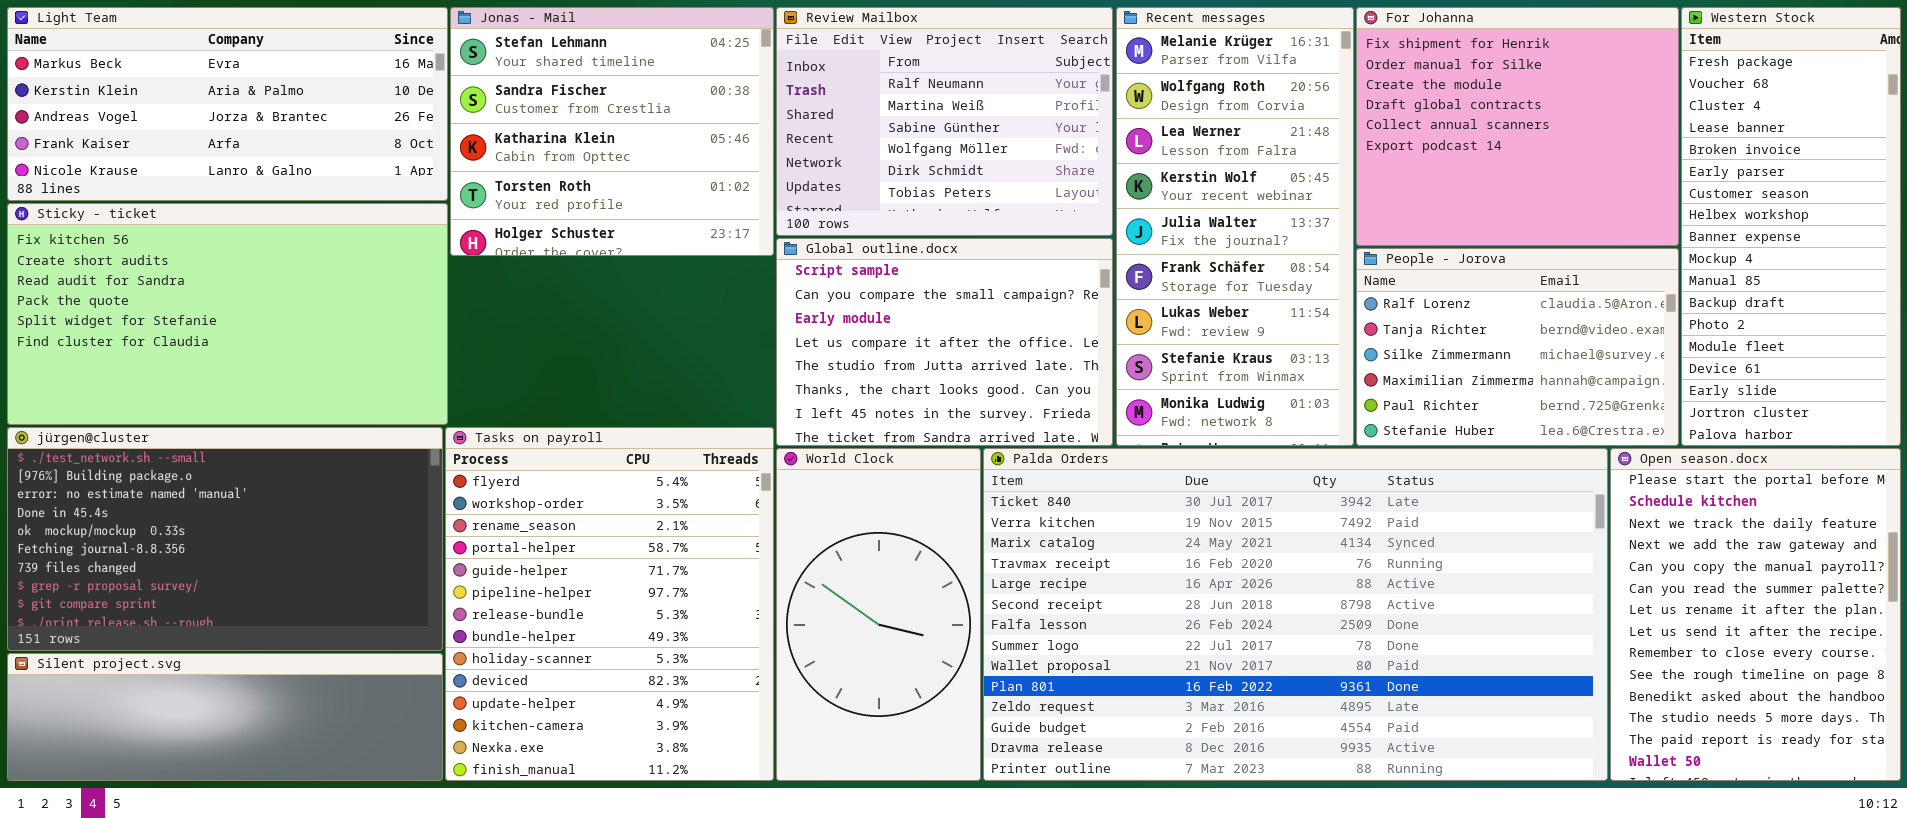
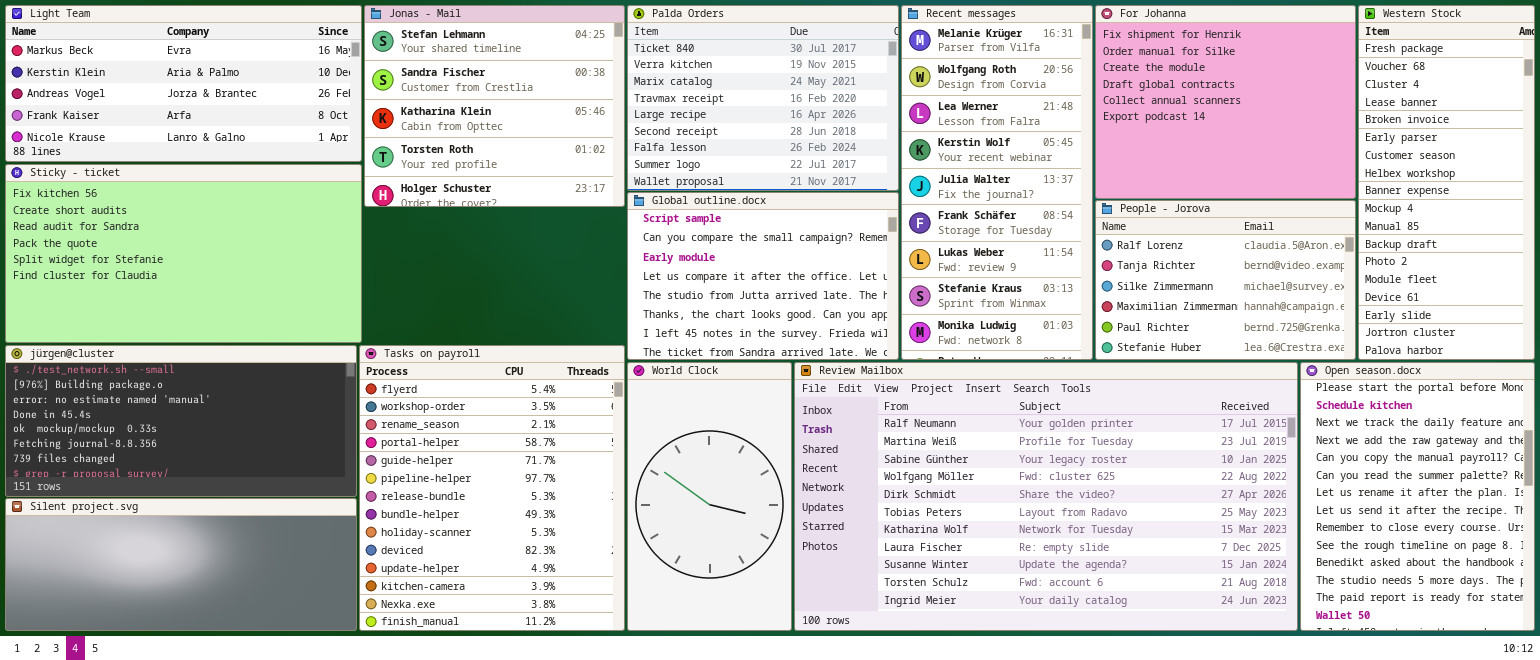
Review Mailbox: [776,7,1113,236] -> [794,362,1298,631], moved, resized
jürgen@cluster: [7,427,443,651] -> [5,345,357,497], resized
Palda Orders: [983,448,1608,781] -> [627,5,899,191], moved, resized
Silent project.svg: [7,653,443,781] -> [5,498,357,631], resized

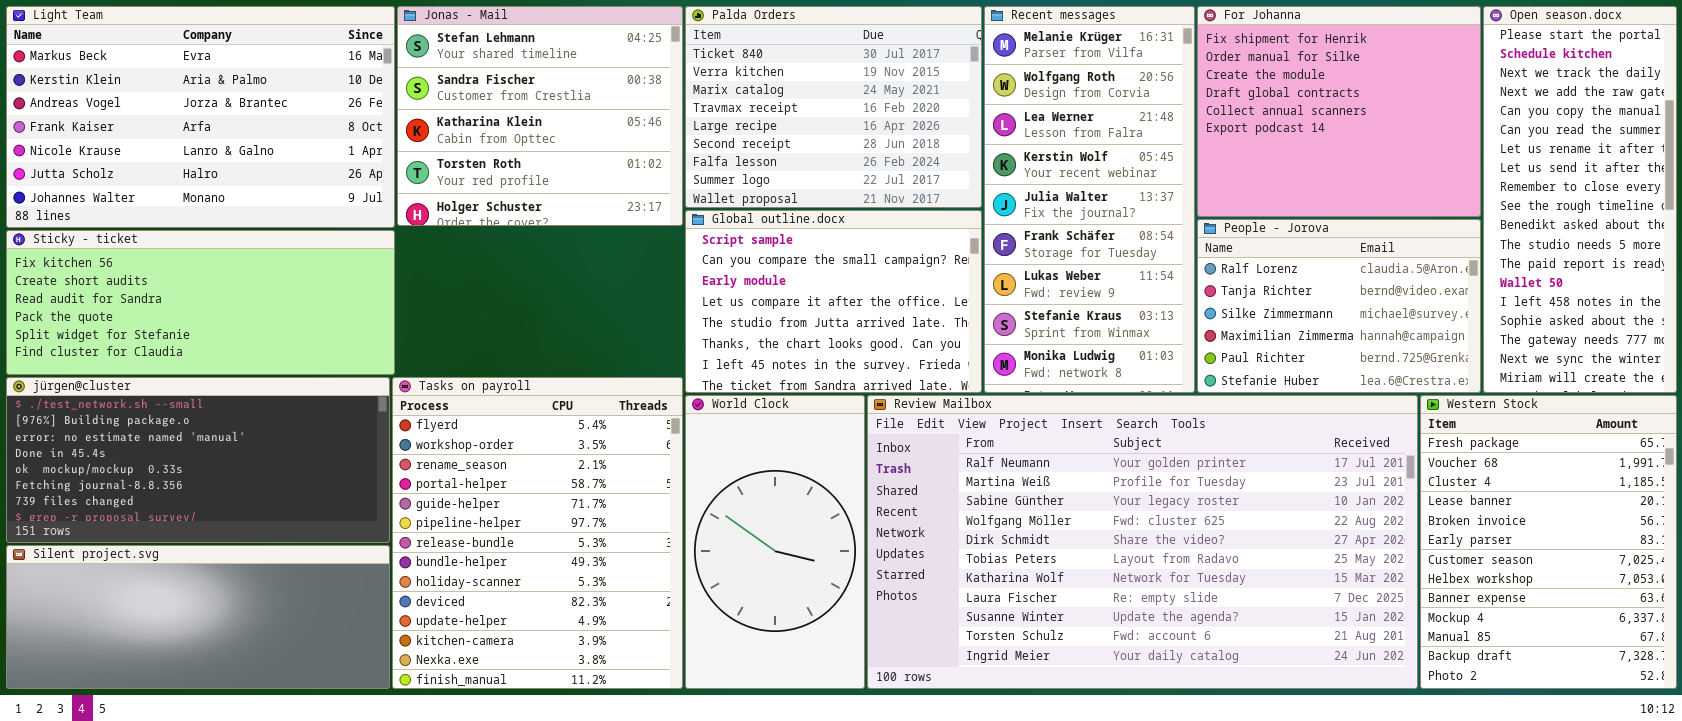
Light Team: [5,5,362,162] -> [6,6,395,228], resized
Western Stock: [1358,5,1535,360] -> [1420,395,1677,689], moved, resized
Sticky - ticket: [5,164,362,343] -> [6,230,395,375], resized
Open season.docx: [1300,362,1535,631] -> [1483,6,1677,393], moved, resized

